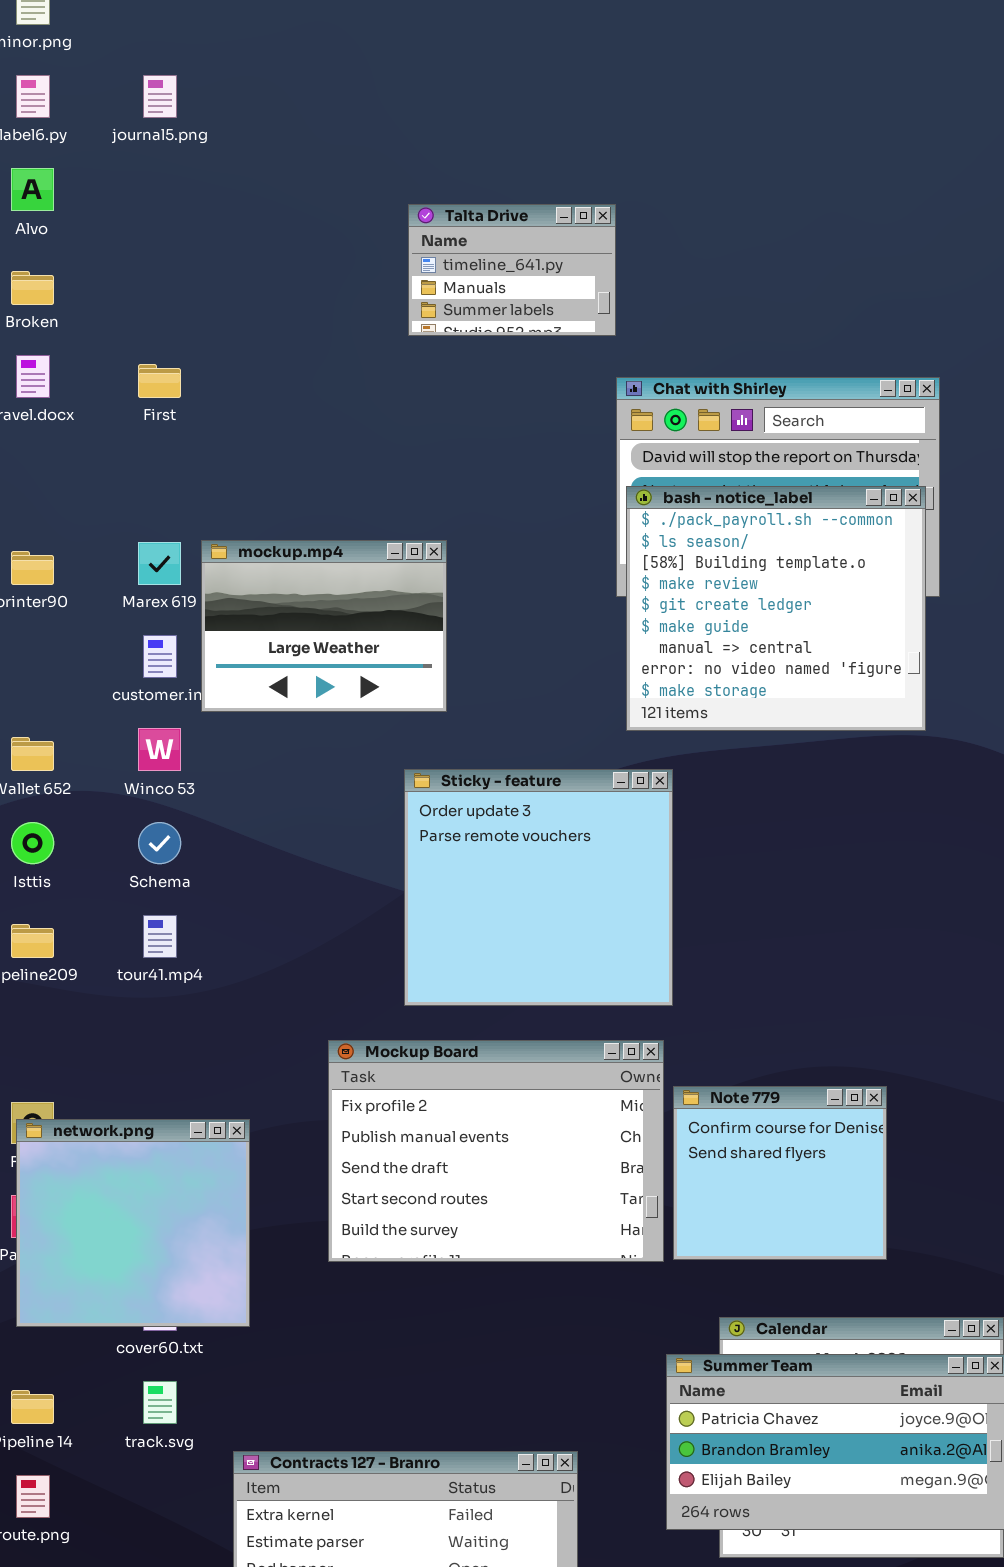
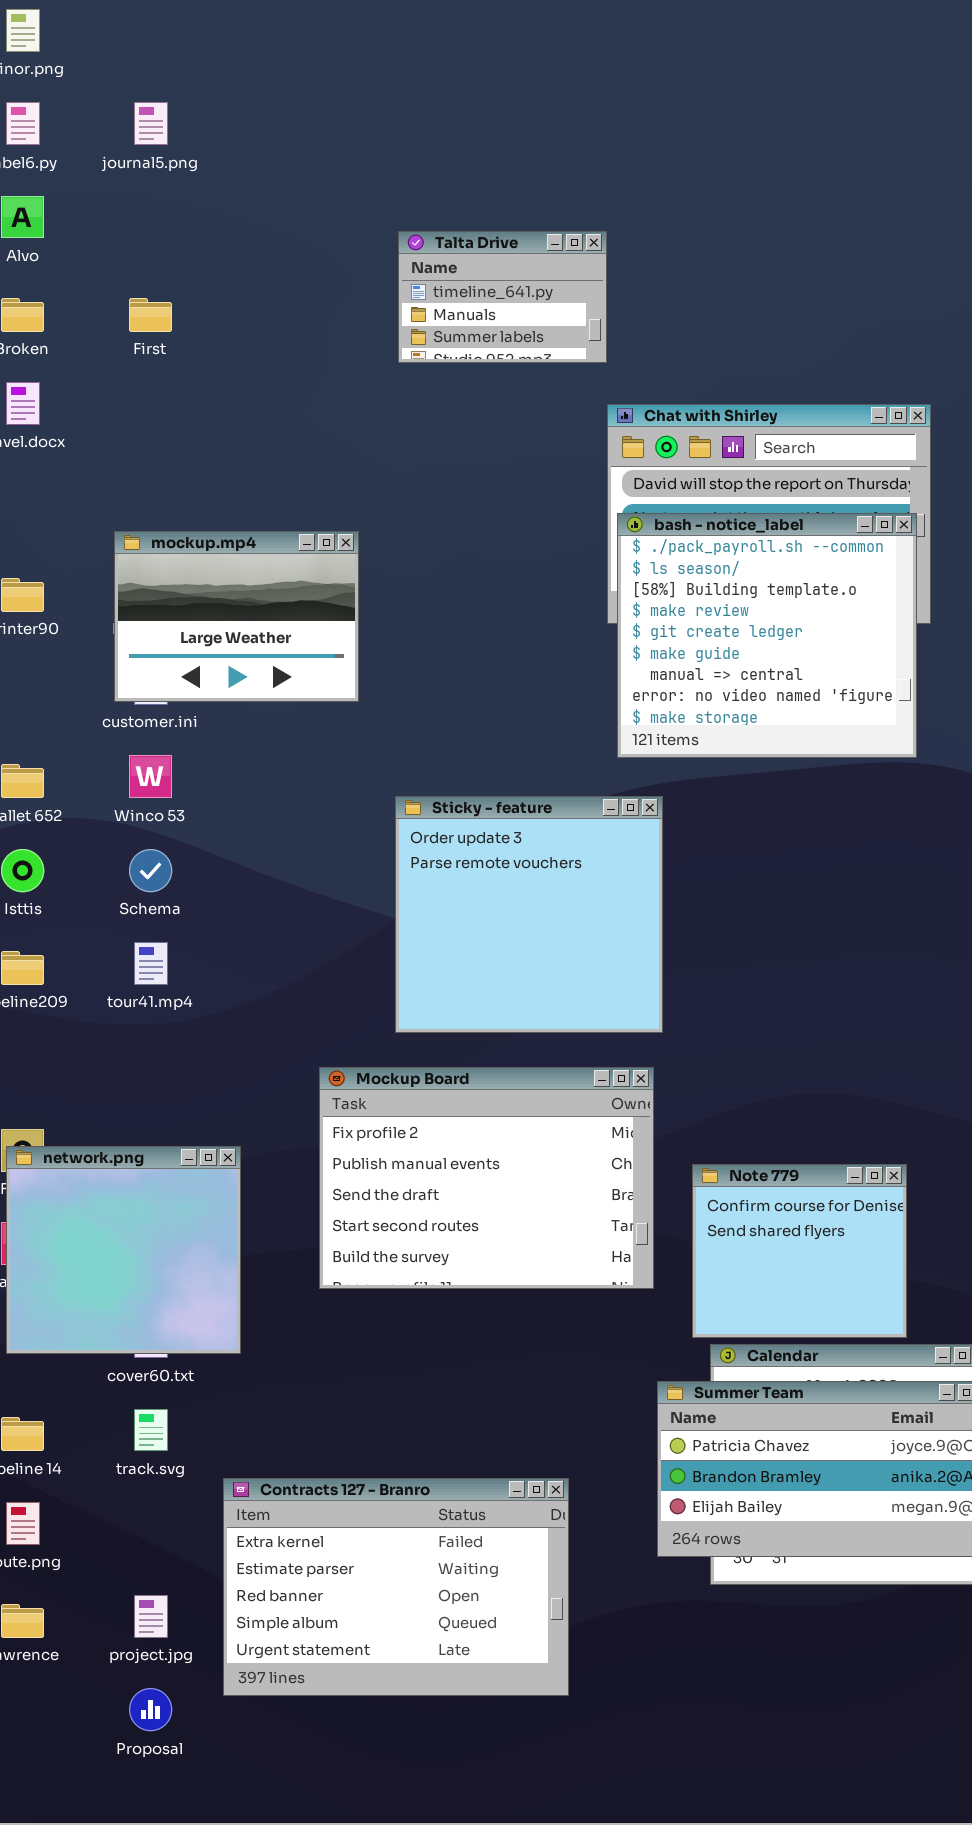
First: [138,364,181,398] -> [129,298,172,332], moved
mockup.mp4: [201,540,447,712] -> [114,531,359,702], moved
Note 779: [673,1086,887,1260] -> [692,1164,907,1338], moved

